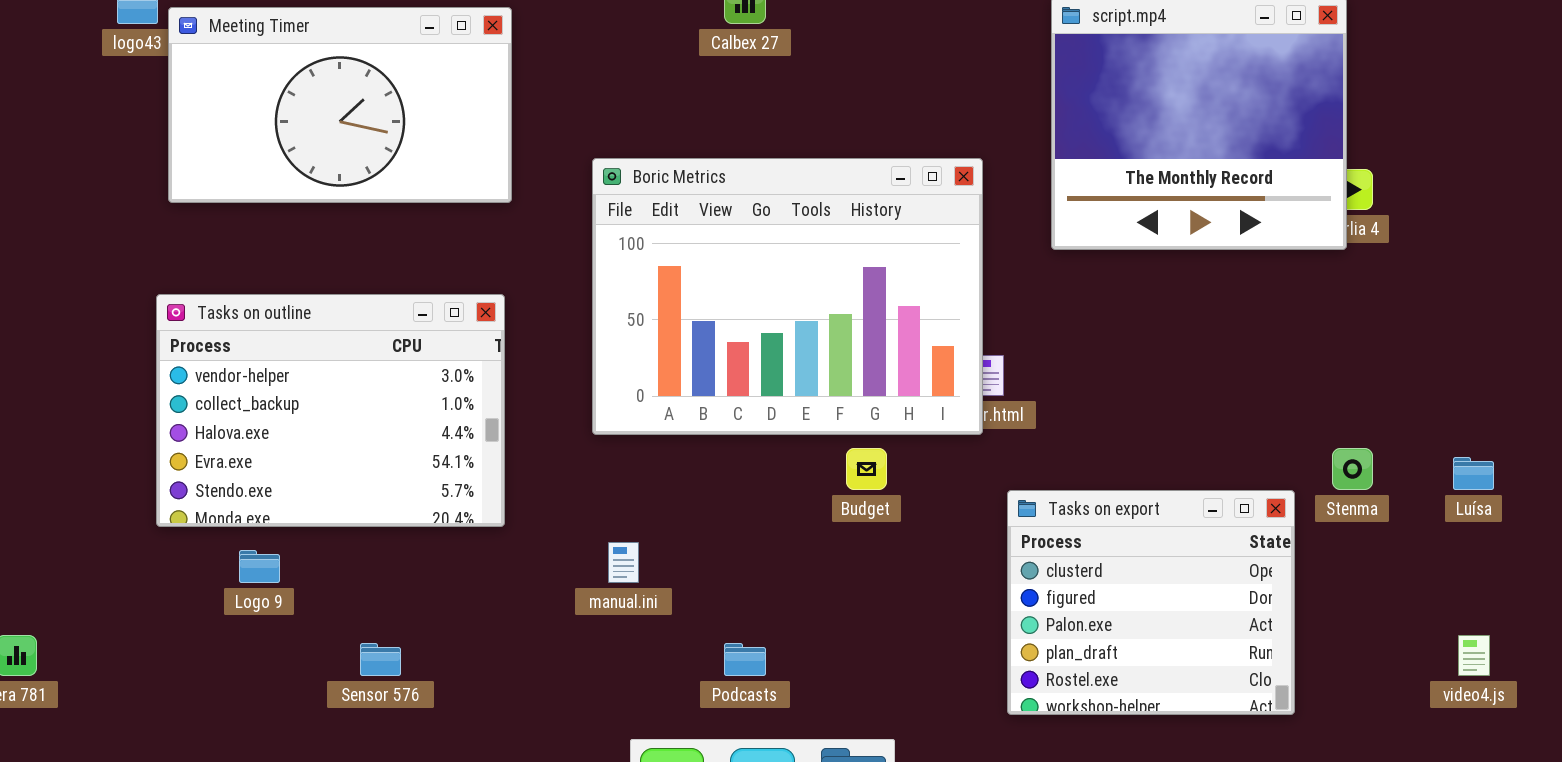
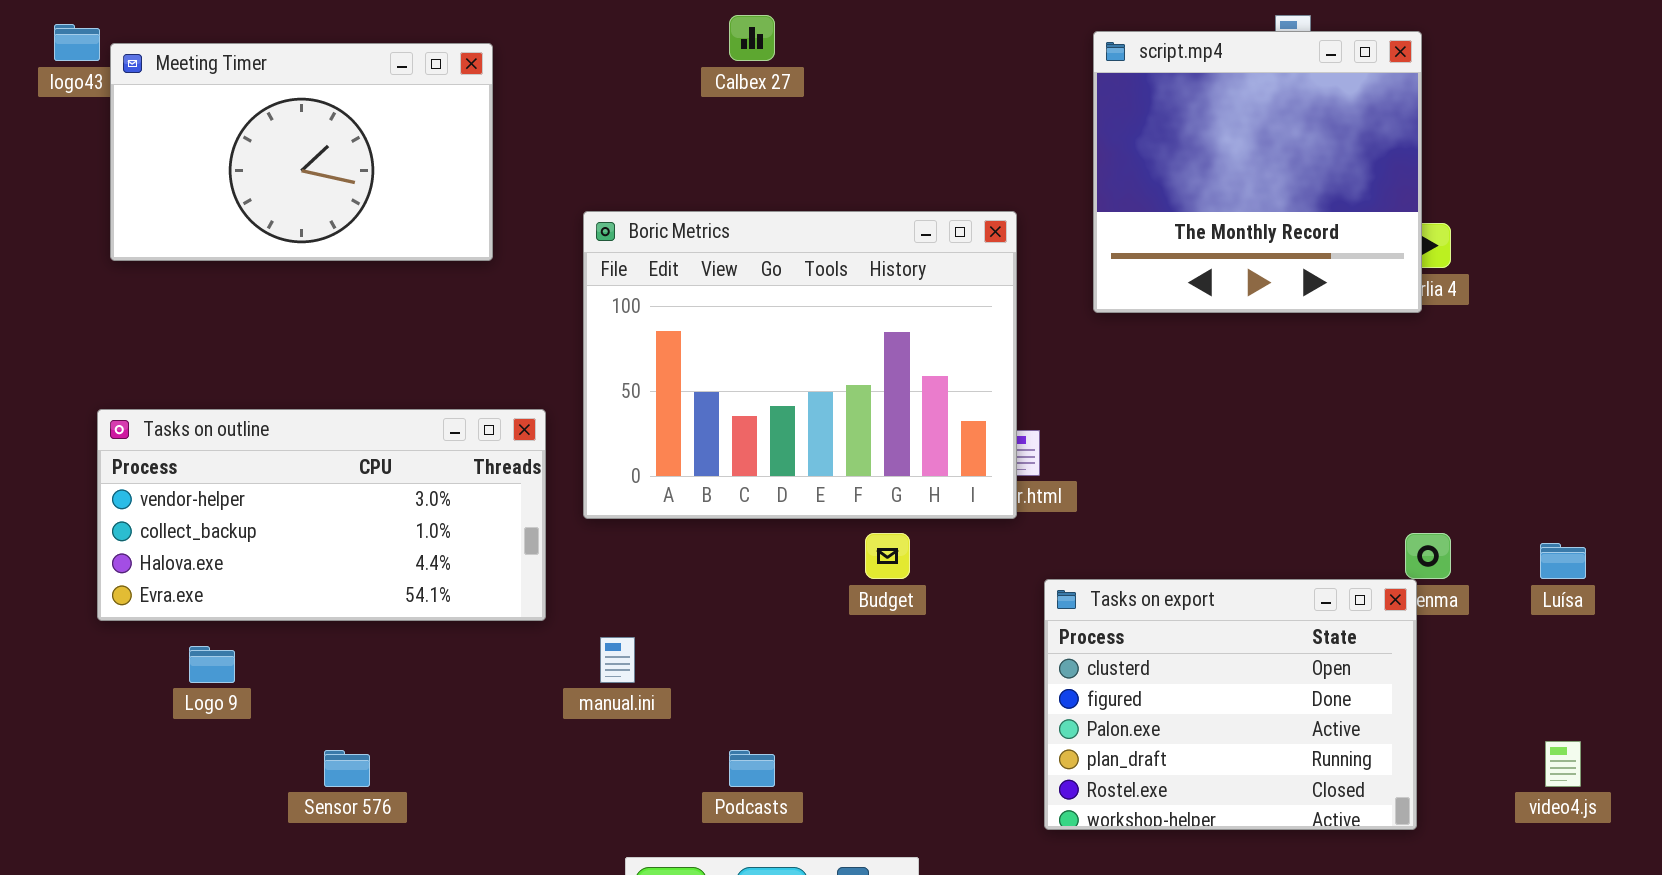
Tasks on outline: [156,294,505,527] -> [97,409,546,621], resized
Tasks on export: [1007,490,1295,715] -> [1044,579,1417,830], resized

